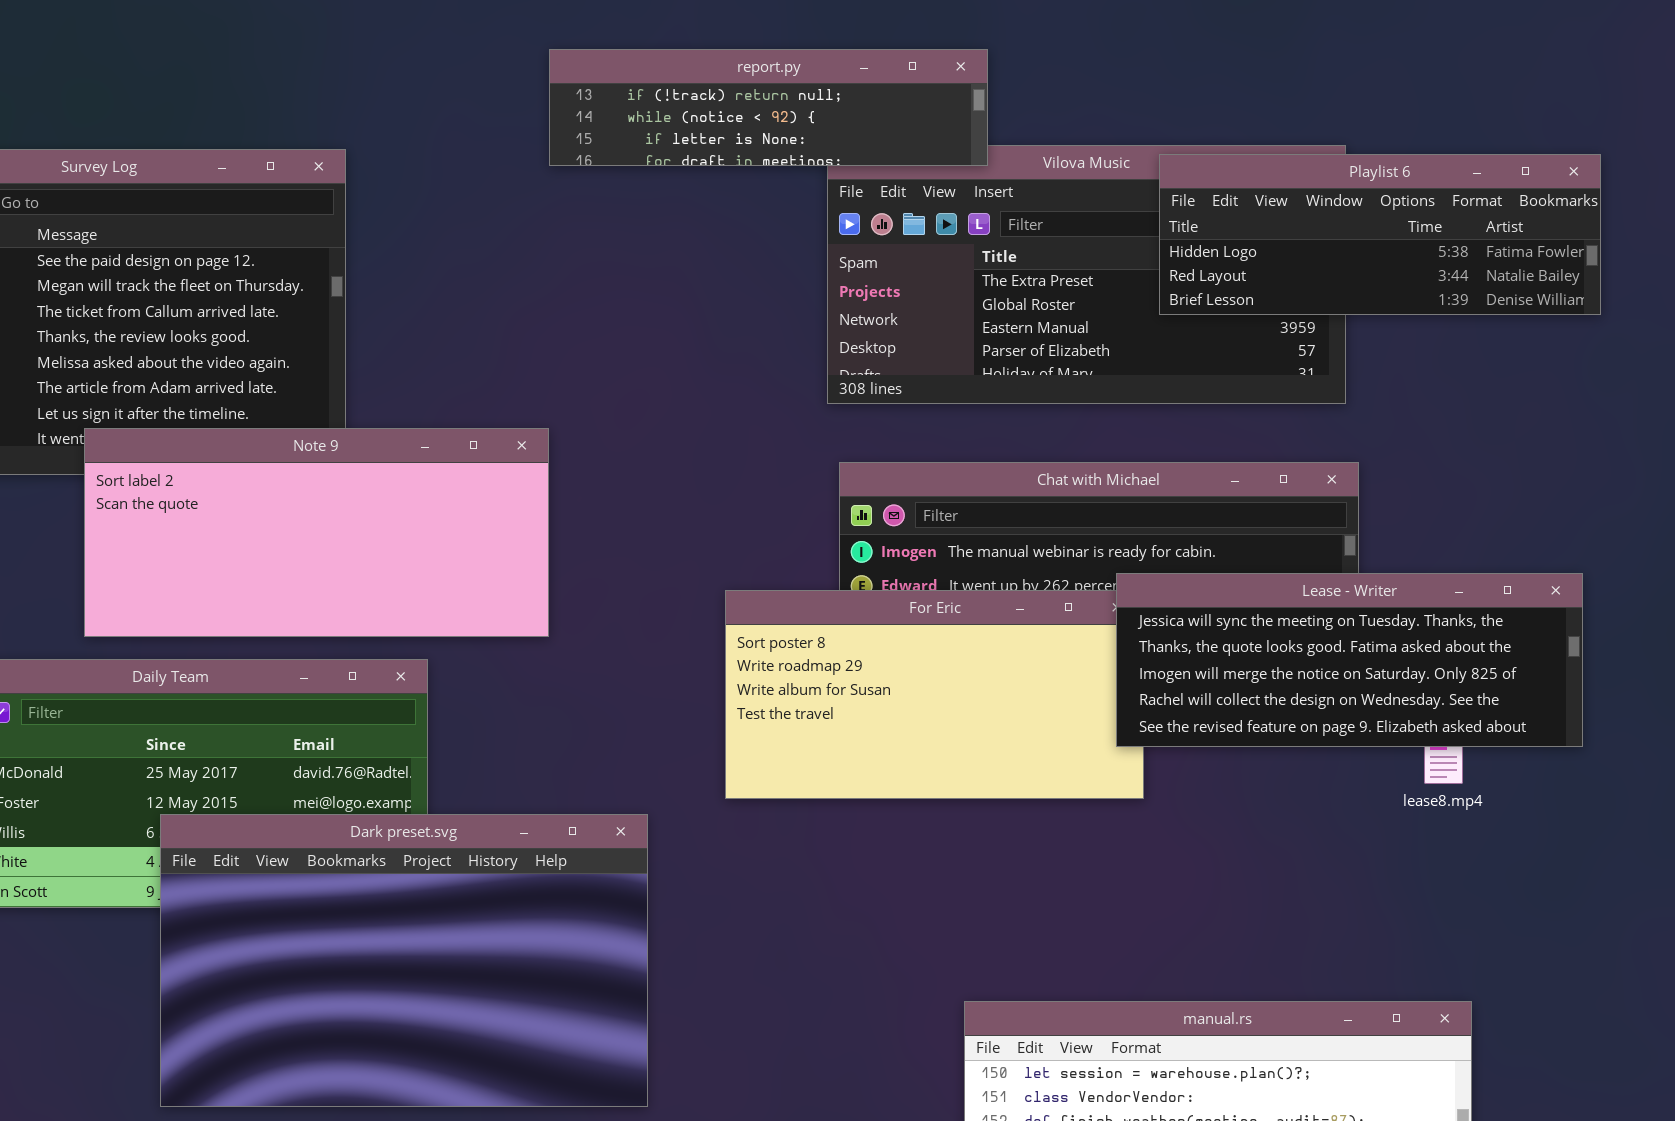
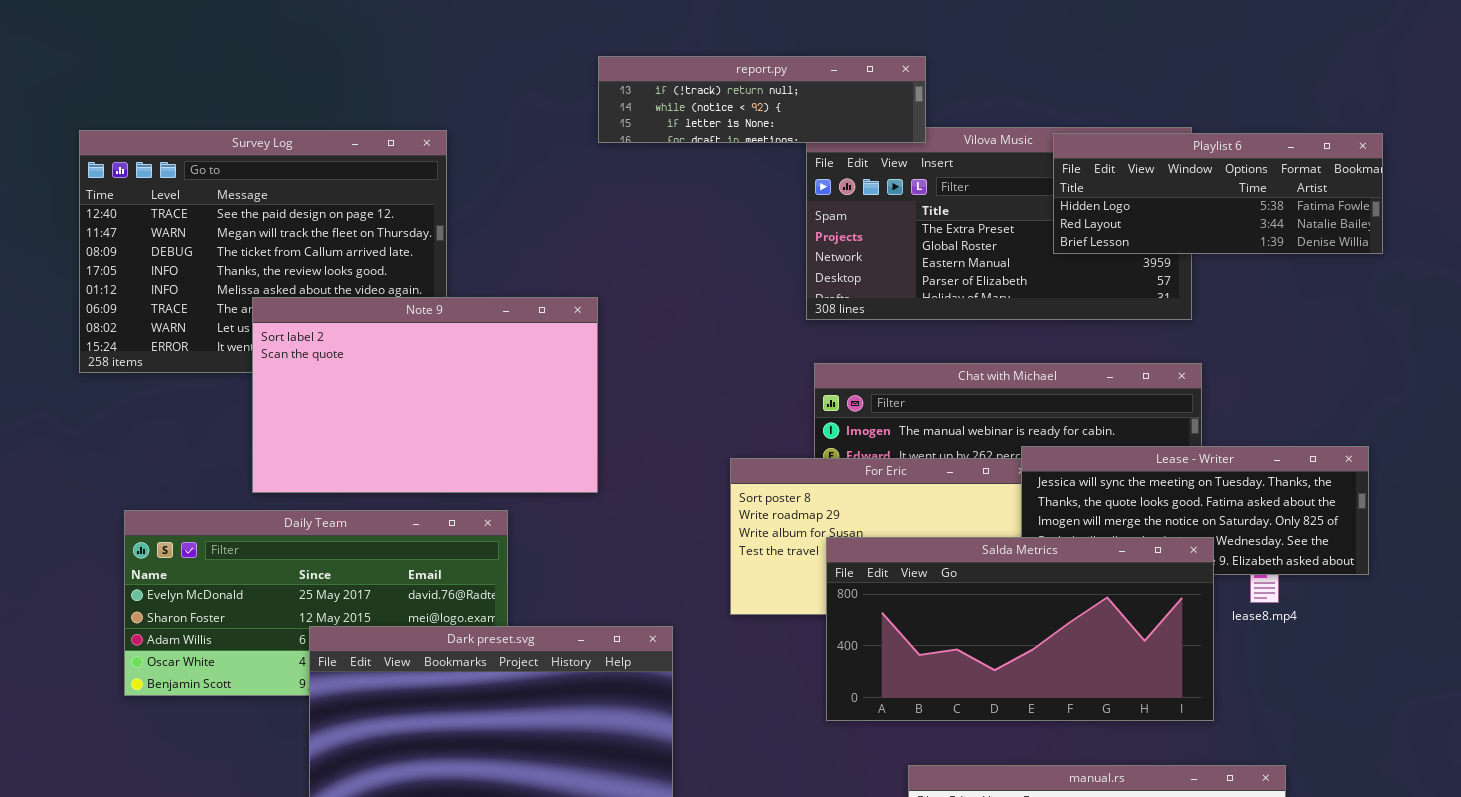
Note 9: [84,428,549,637] -> [252,297,598,493], resized
Salda Metrics: none -> [826,537,1214,721], opened

